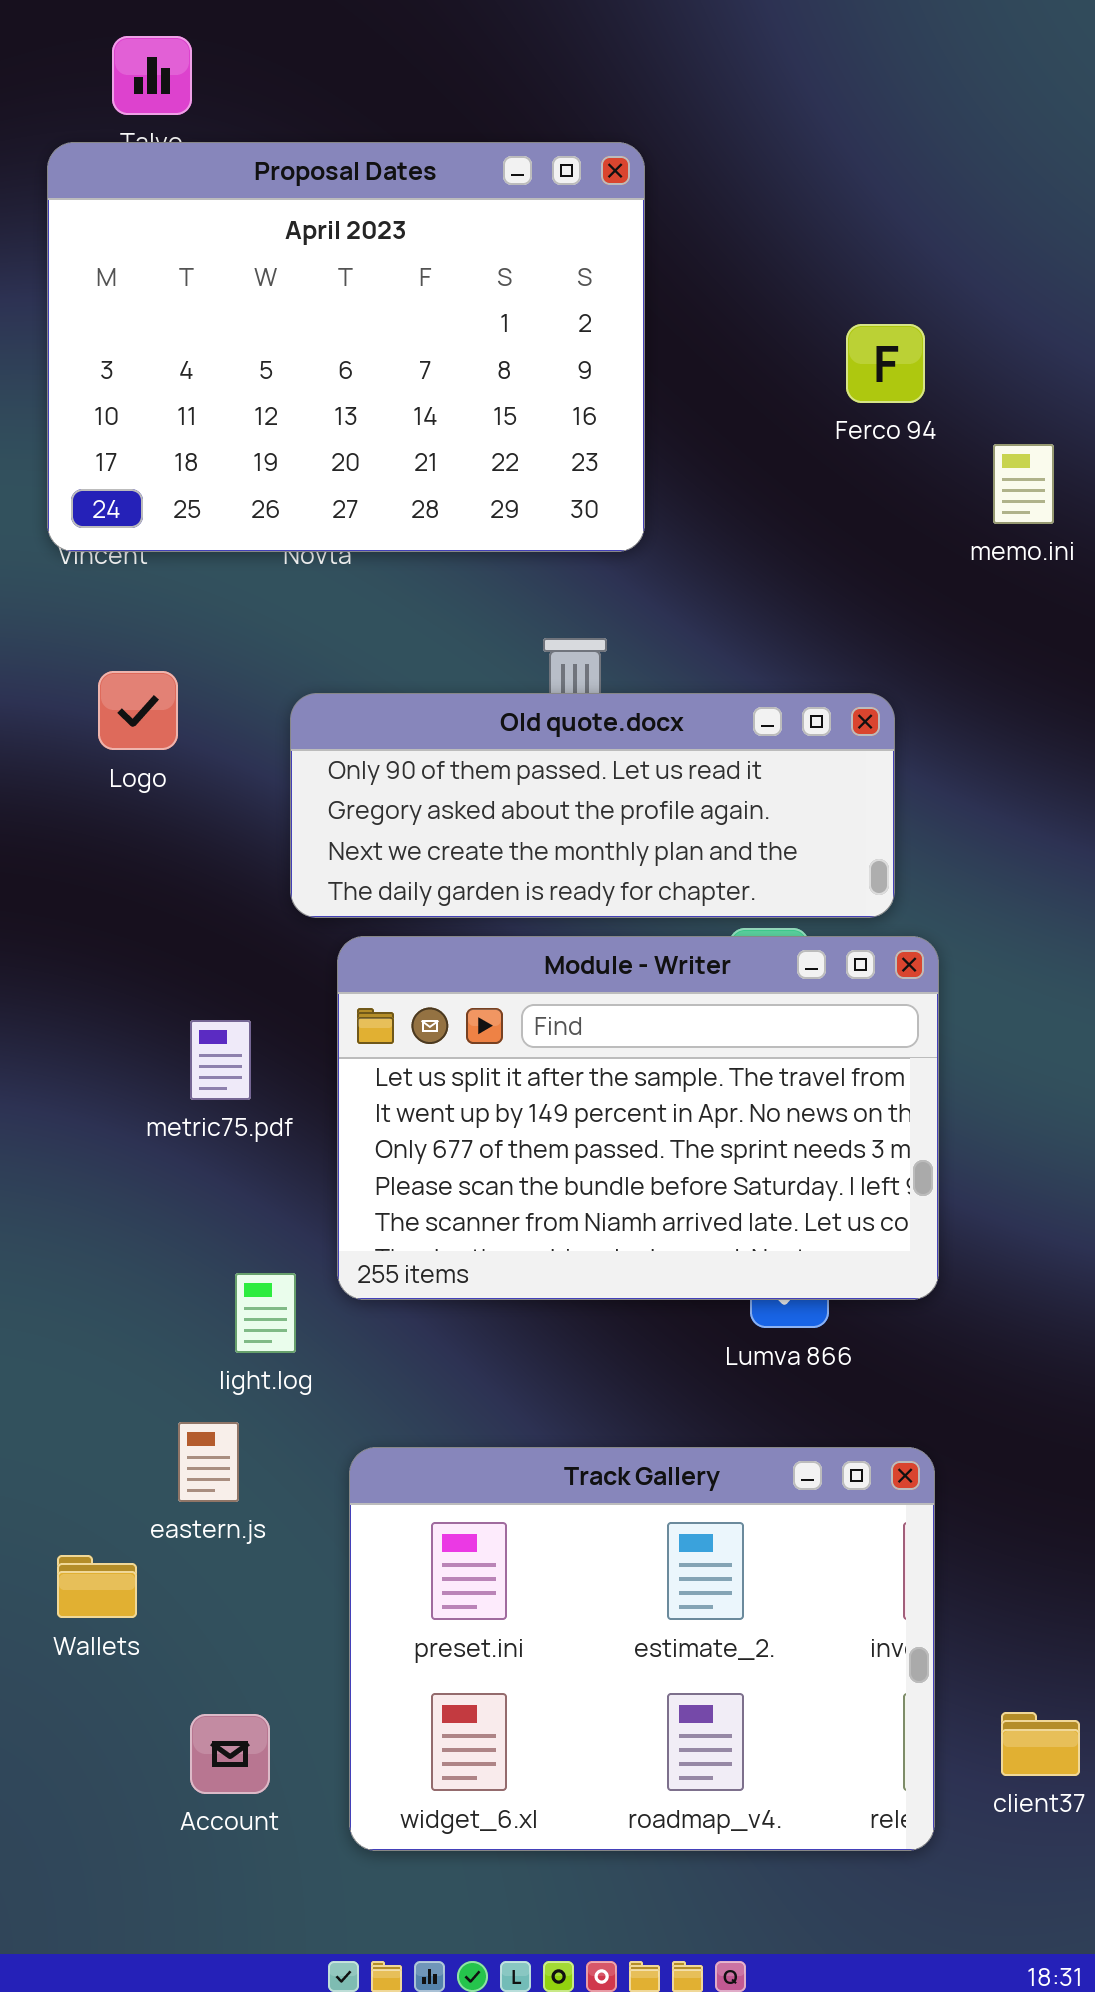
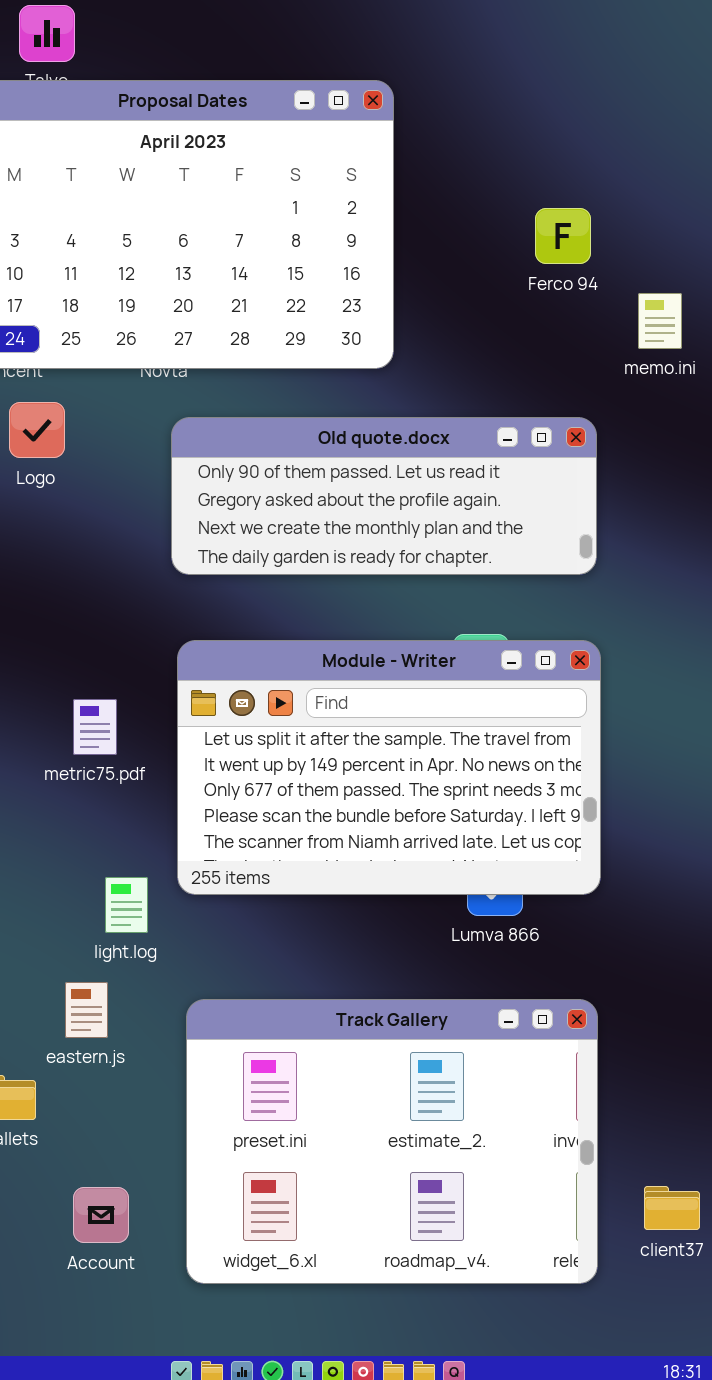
Logo: [98,671,178,750] -> [9,402,65,458], moved
Old quote.docx: [290,693,895,918] -> [171,417,597,575], moved

